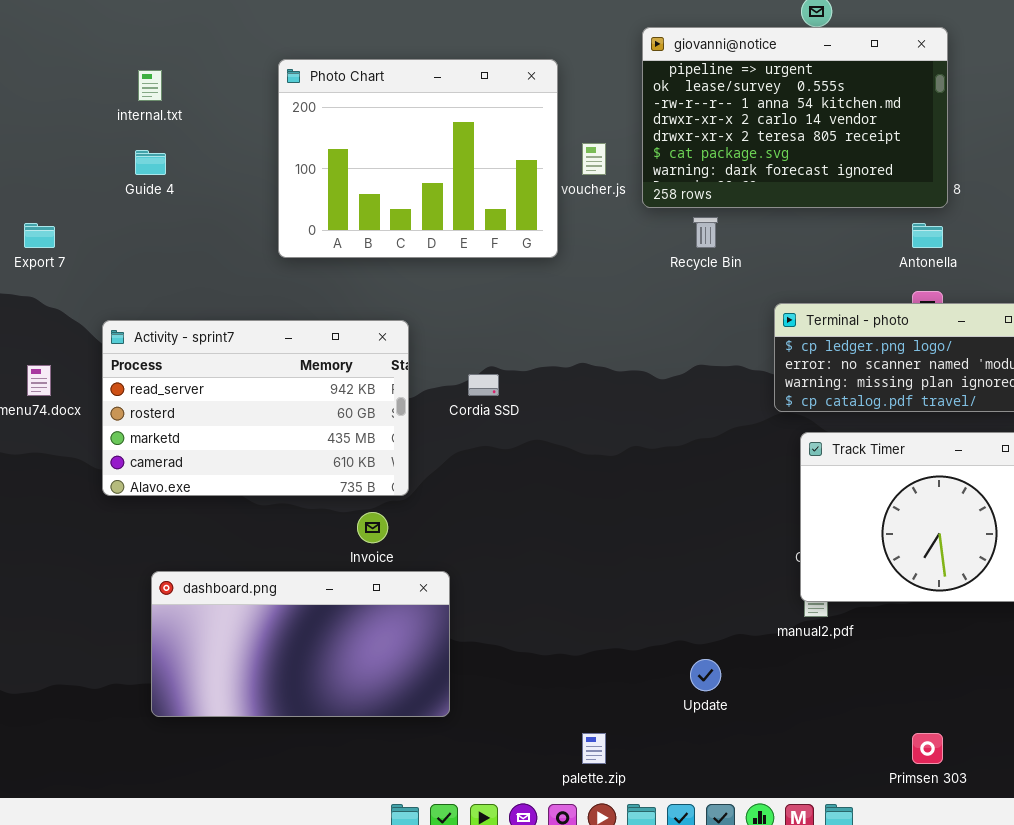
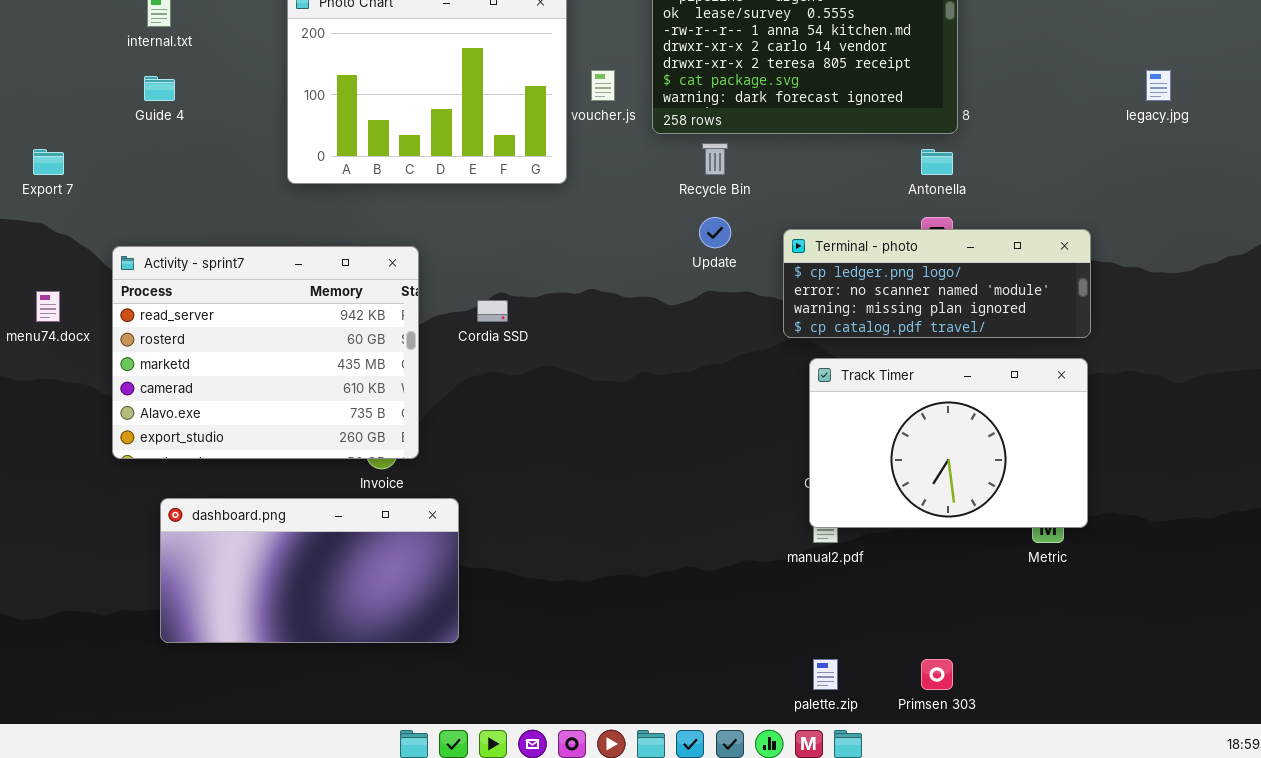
Activity - sprint7: [102,320,409,496] -> [112,246,419,459], resized
Update: [690,659,721,691] -> [699,217,731,248], moved
palette.zip: [582,733,606,764] -> [813,659,838,690], moved

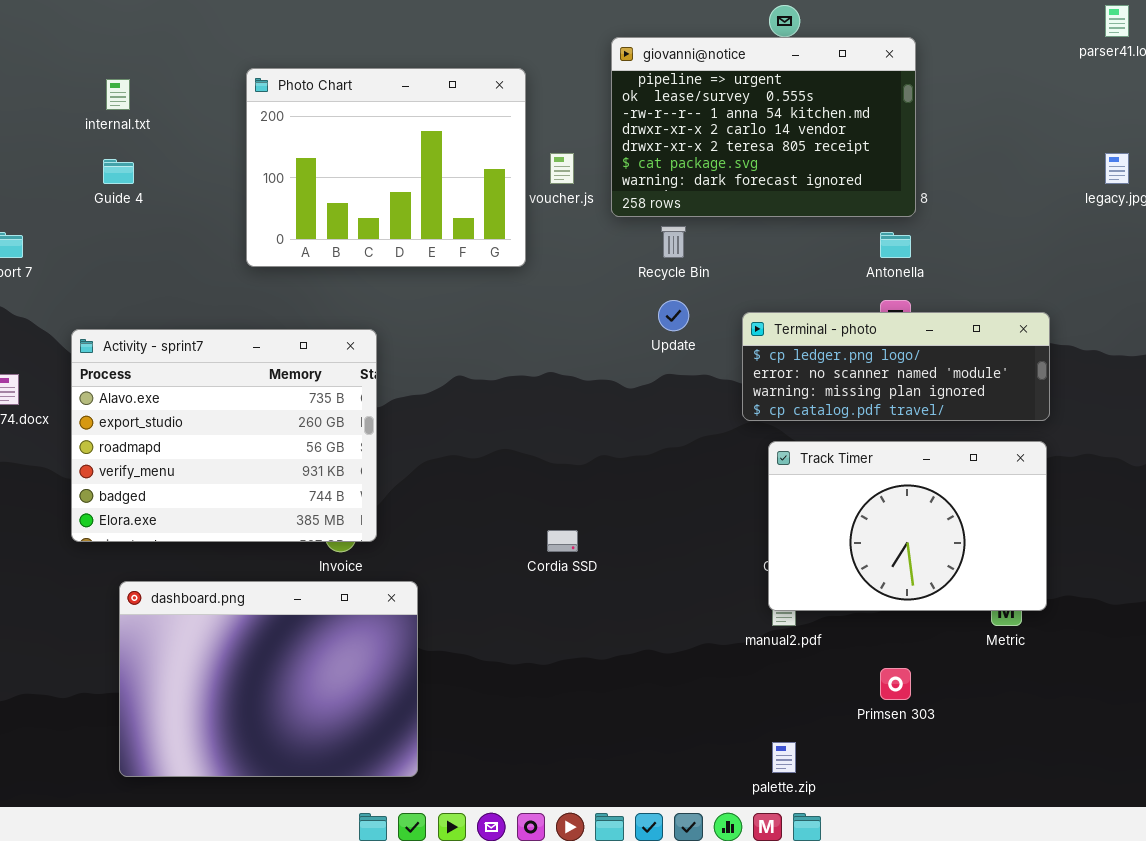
Activity - sprint7: [112,246,419,459] -> [71,329,377,542], scrolled down 4 rows
Cordia SSD: [477,300,508,322] -> [547,530,578,552], moved
dashboard.png: [160,498,459,643] -> [119,581,418,777], resized
Primsen 303: [921,659,953,690] -> [880,668,911,700], moved

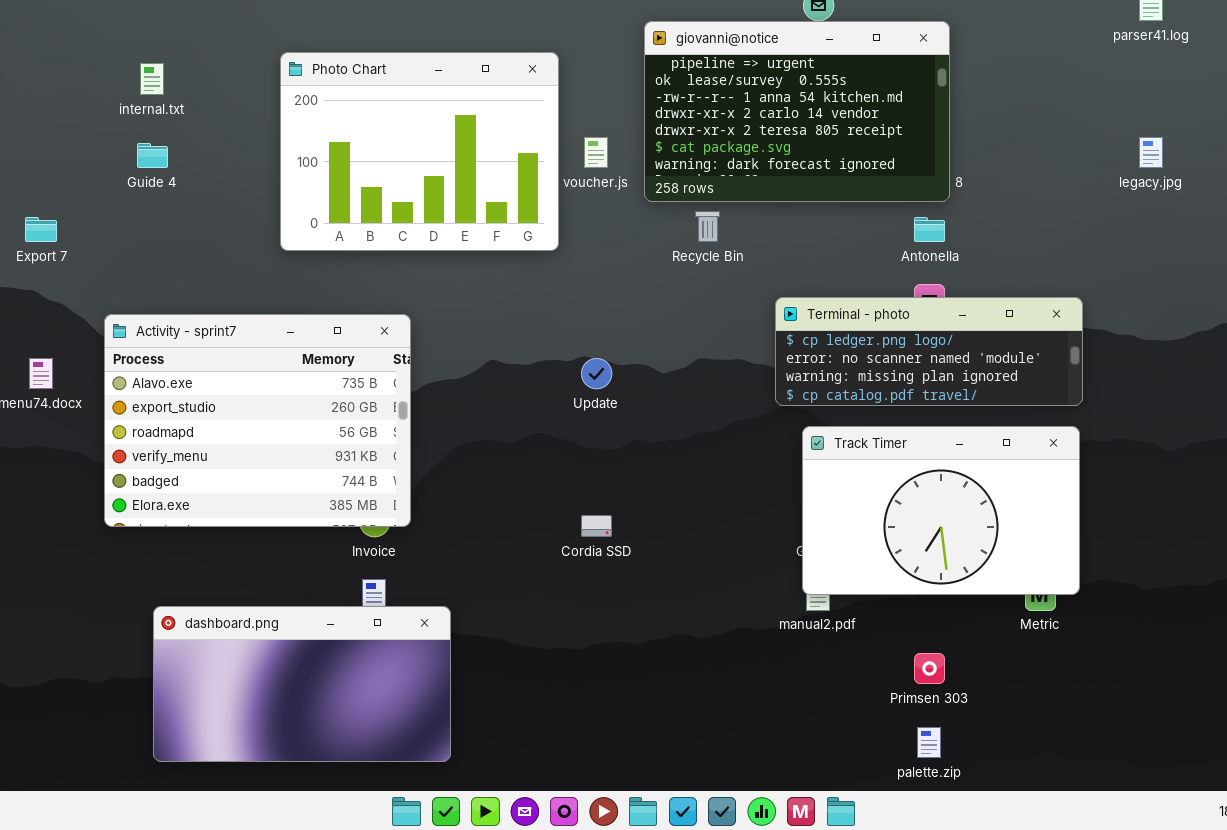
Update: [658,300,689,331] -> [581,358,612,389], moved
dashboard.png: [119,581,418,777] -> [153,606,451,762], resized
palette.zip: [772,742,796,773] -> [917,727,941,758], moved

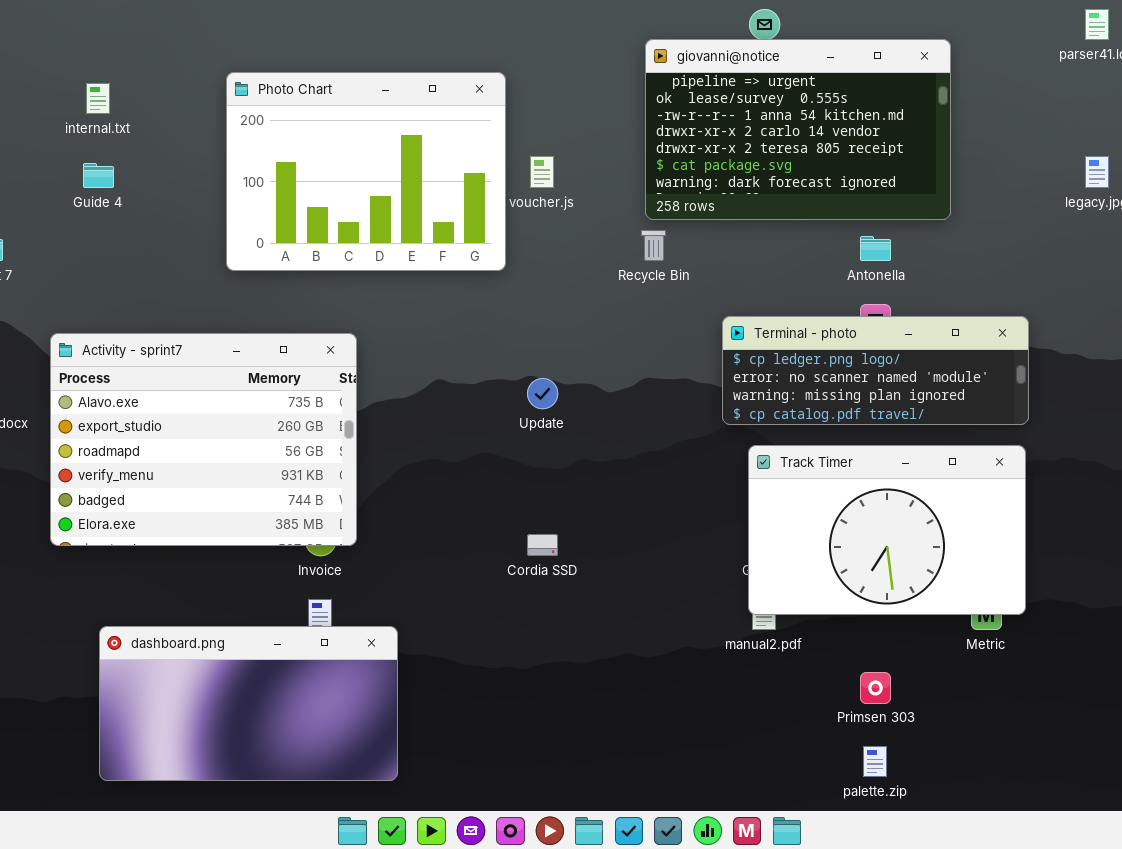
giovanni@notice: [644,21,950,202] -> [645,39,951,220], moved

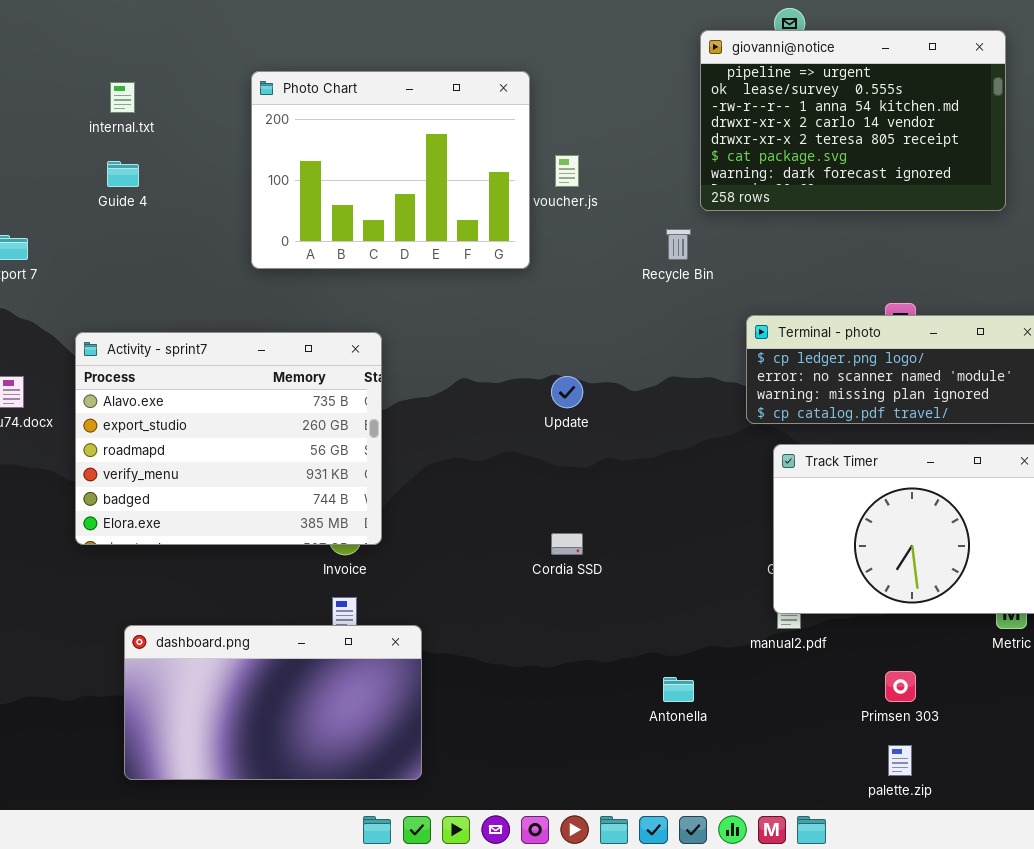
giovanni@notice: [645,39,951,220] -> [700,30,1006,211], moved
Antonella: [860,236,891,261] -> [663,677,694,702], moved

